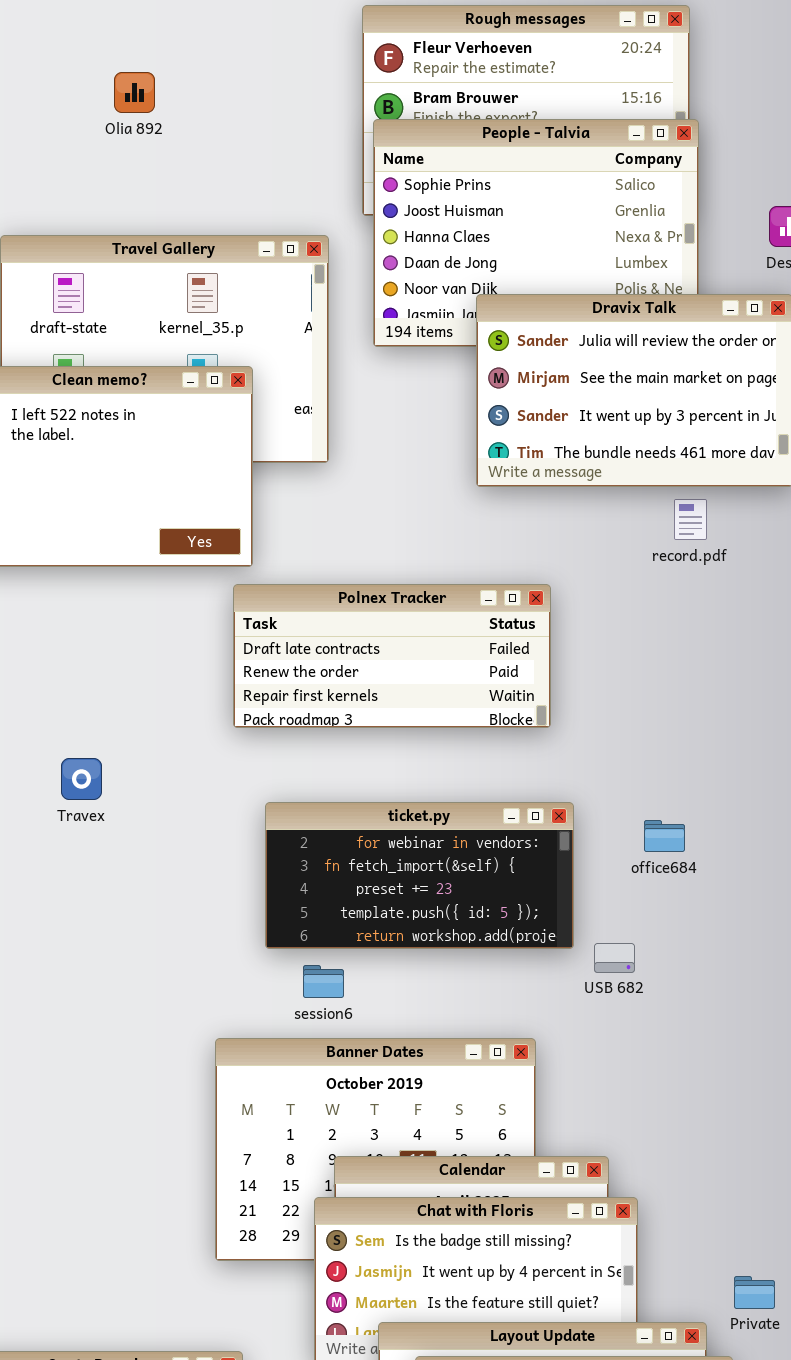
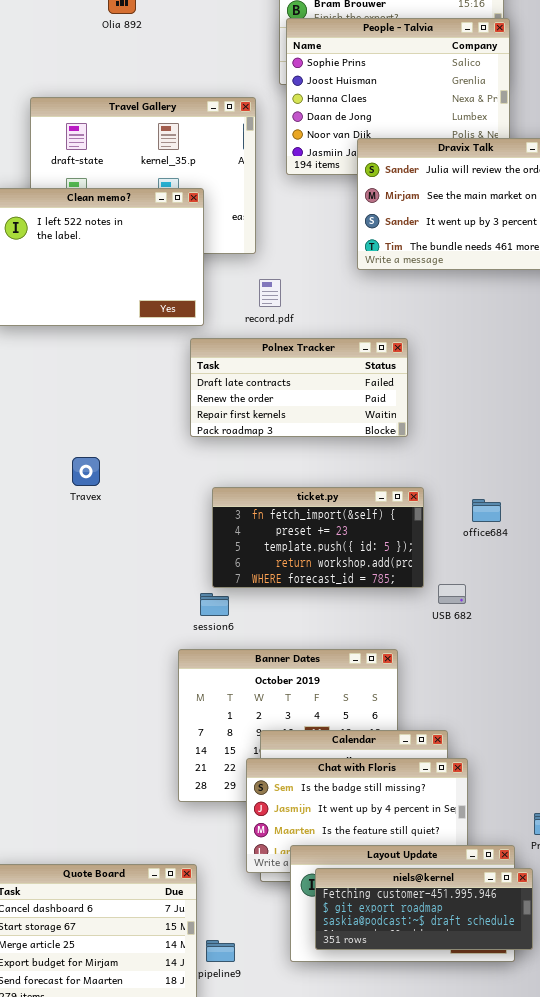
record.pdf: [674,499,707,540] -> [259,279,281,307], moved
ticket.py: [265,802,574,949] -> [212,487,424,588], scrolled down 1 row
session6: [303,965,344,998] -> [200,593,229,616], moved

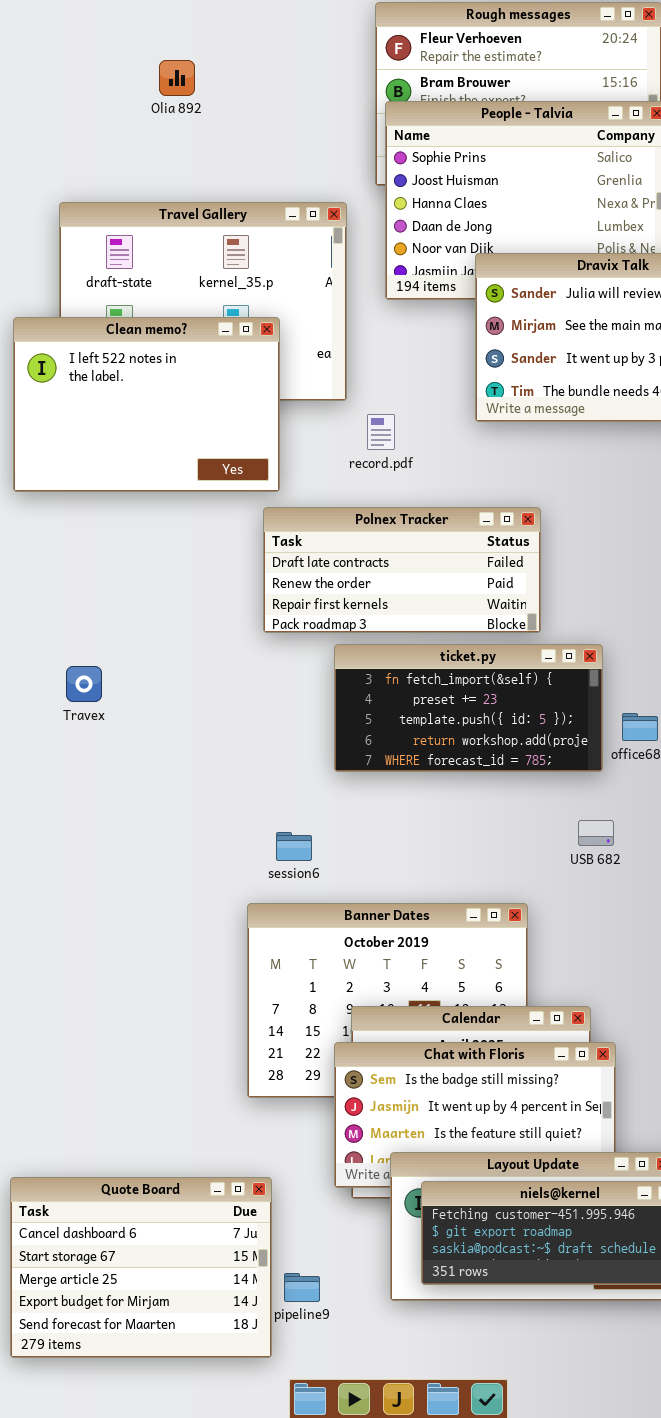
record.pdf: [259,279,281,307] -> [367,414,395,450], moved
Travex: [72,457,100,486] -> [66,666,102,702], moved
ticket.py: [212,487,424,588] -> [334,644,603,772], moved

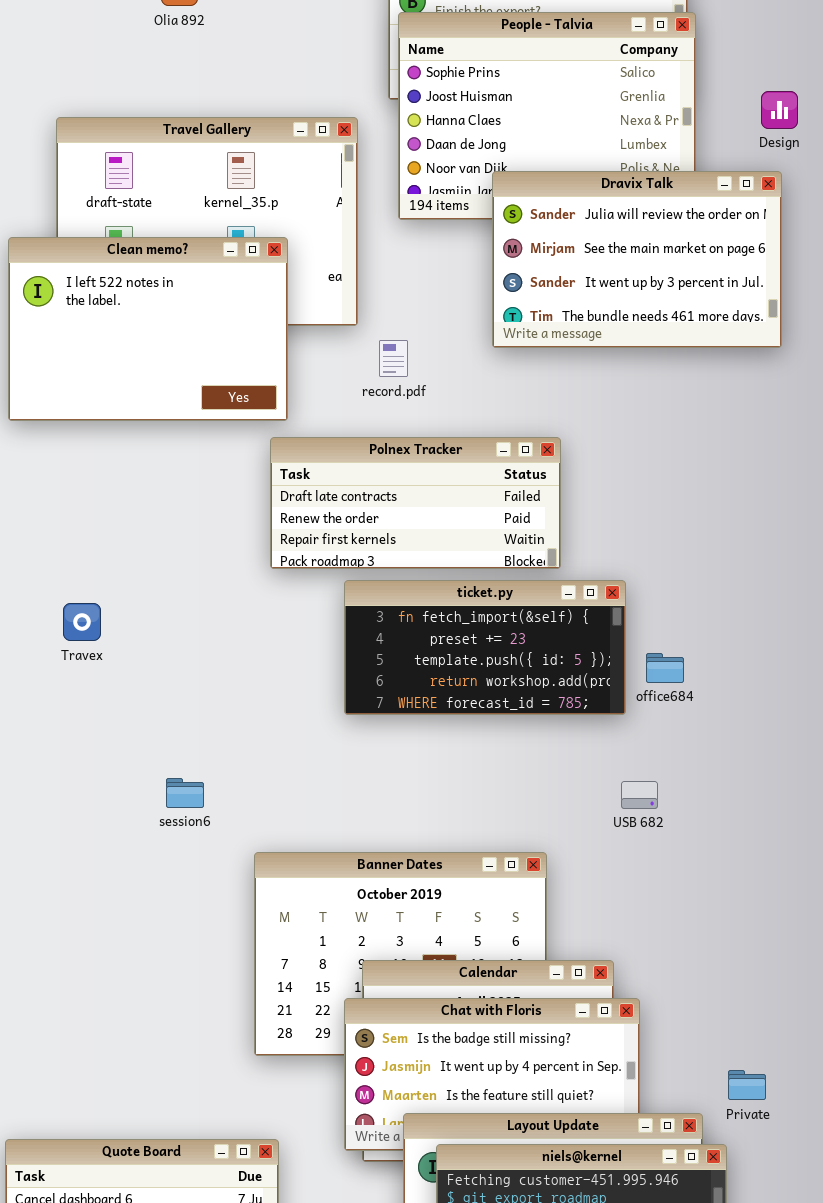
USB 682: [578,820,614,846] -> [621,781,658,809], moved
session6: [276,832,312,861] -> [166,778,204,808], moved

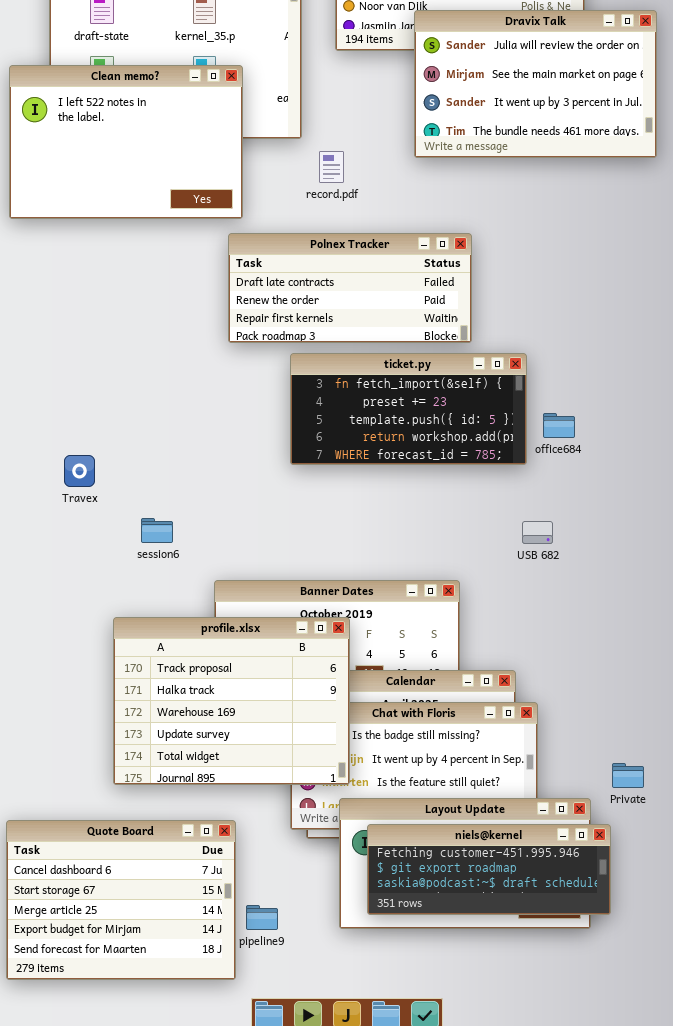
Travex: [63,603,101,641] -> [64,455,95,487], moved
profile.xlsx: none -> [113,617,350,785], opened

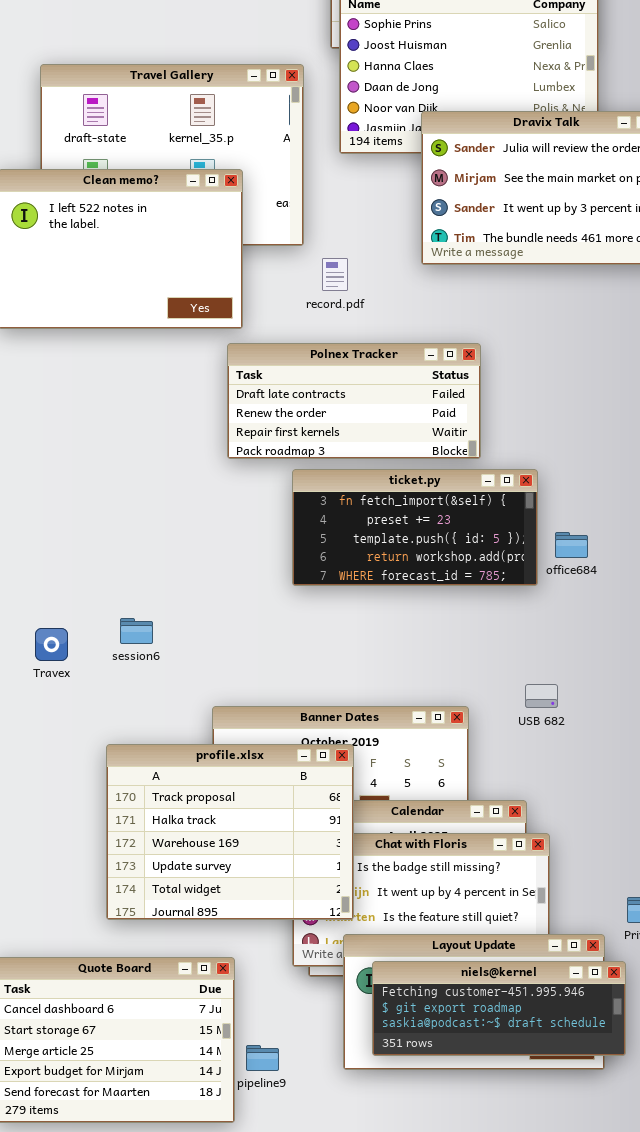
Travex: [64,455,95,487] -> [35,628,68,661], moved
session6: [141,518,173,543] -> [120,618,153,644], moved
USB 682: [522,521,553,544] -> [525,684,558,708], moved

